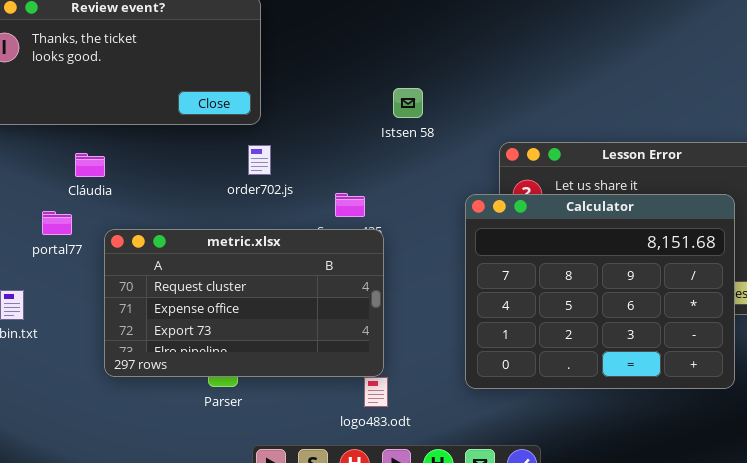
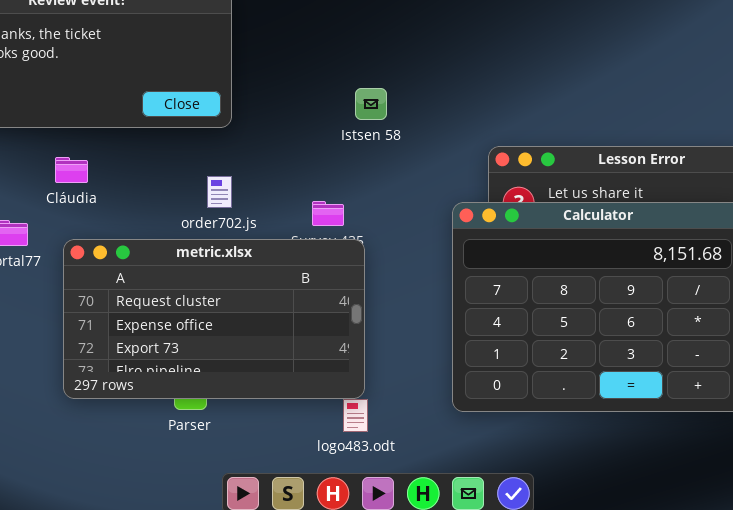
Istsen 58: [393,88,423,118] -> [355,88,387,120], moved
order702.js: [248,145,271,175] -> [207,176,232,208], moved
Cláudia: [75,153,105,177] -> [55,157,88,183], moved

